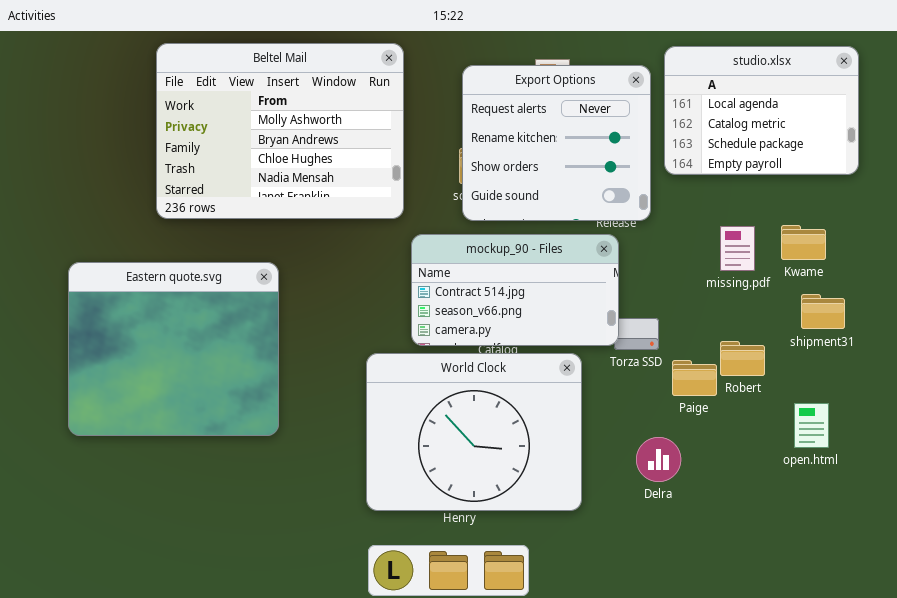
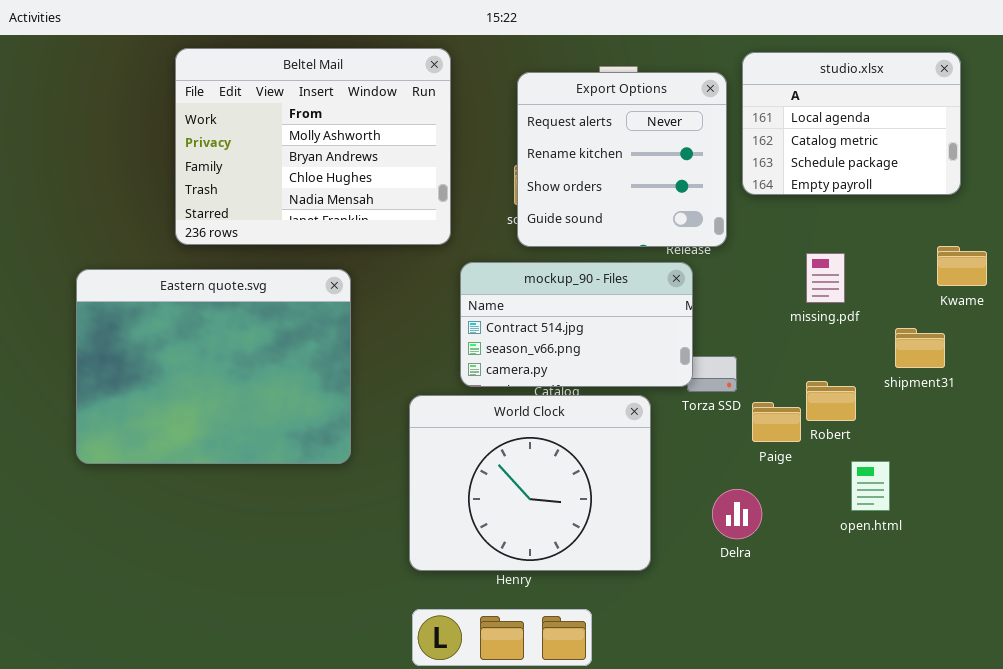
Kwame: [781,225,826,260] -> [937,246,987,286], moved
Eastern quote.svg: [68,262,279,436] -> [76,269,351,464], moved, resized
open.html: [794,403,829,448] -> [851,461,890,511], moved

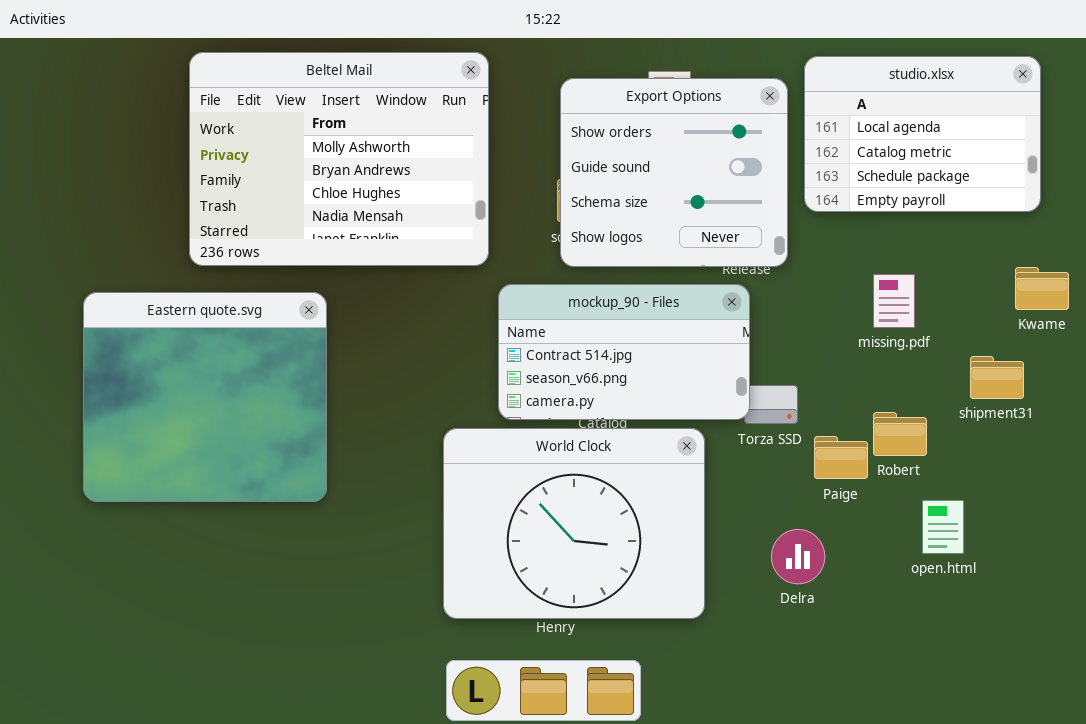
Export Options: [517,72,727,247] -> [560,78,788,267], scrolled down 2 rows
Eastern quote.svg: [76,269,351,464] -> [83,292,327,502], resized

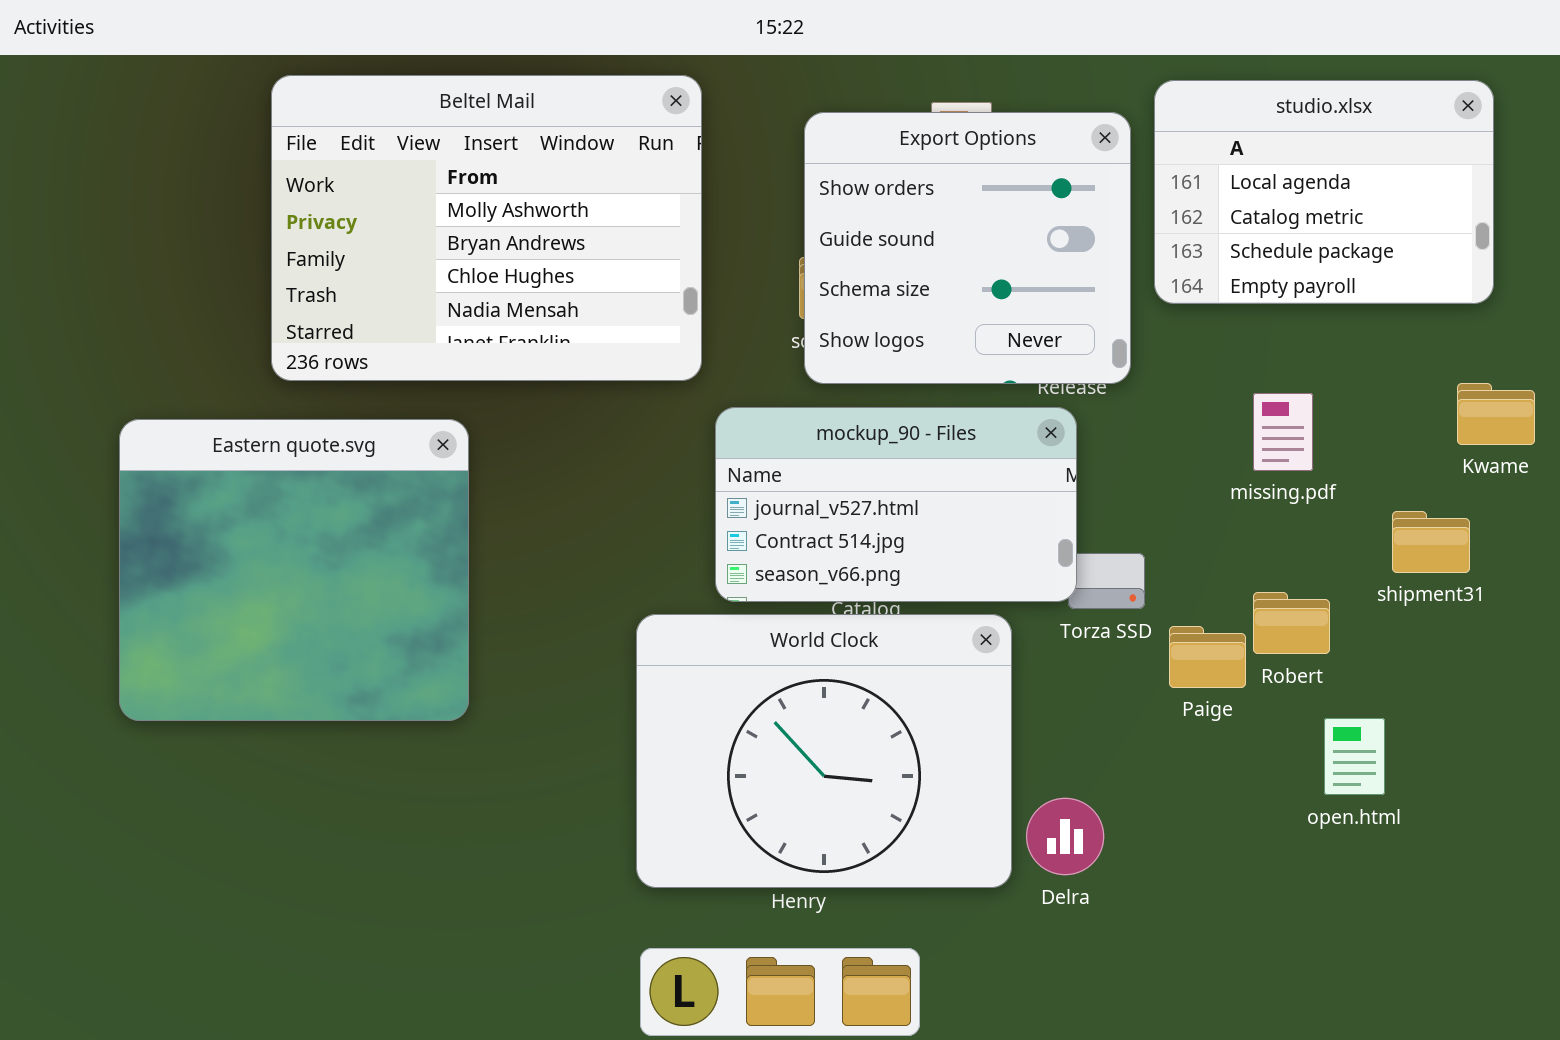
mockup_90 - Files: [498,284,750,420] -> [715,407,1077,602], scrolled up 1 row
Delra: [771,529,825,584] -> [1026,798,1104,875], moved

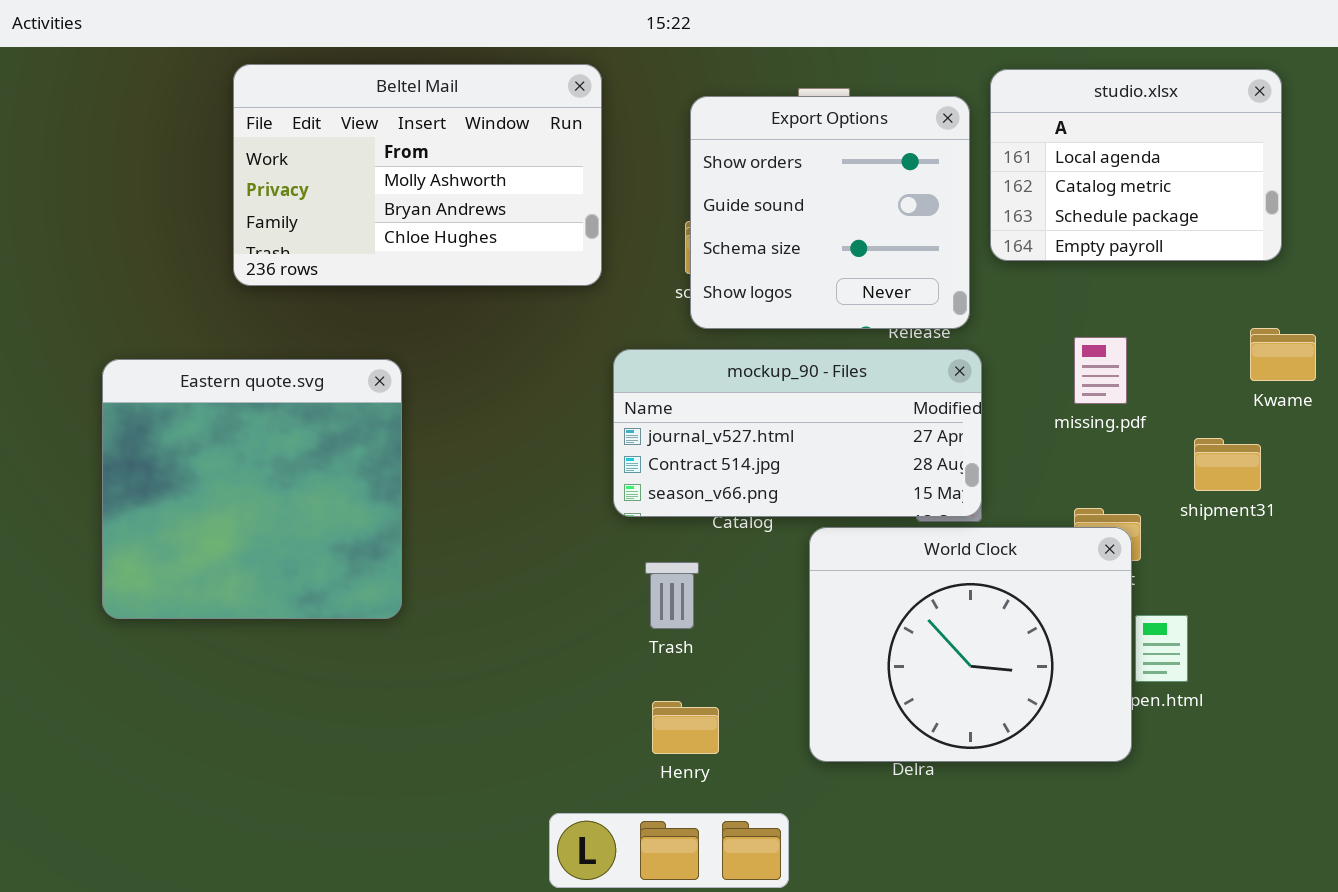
Beltel Mail: [271,75,702,381] -> [233,64,602,286], resized
mockup_90 - Files: [715,407,1077,602] -> [613,349,982,517], resized
World Clock: [636,614,1012,888] -> [809,527,1132,762], moved

